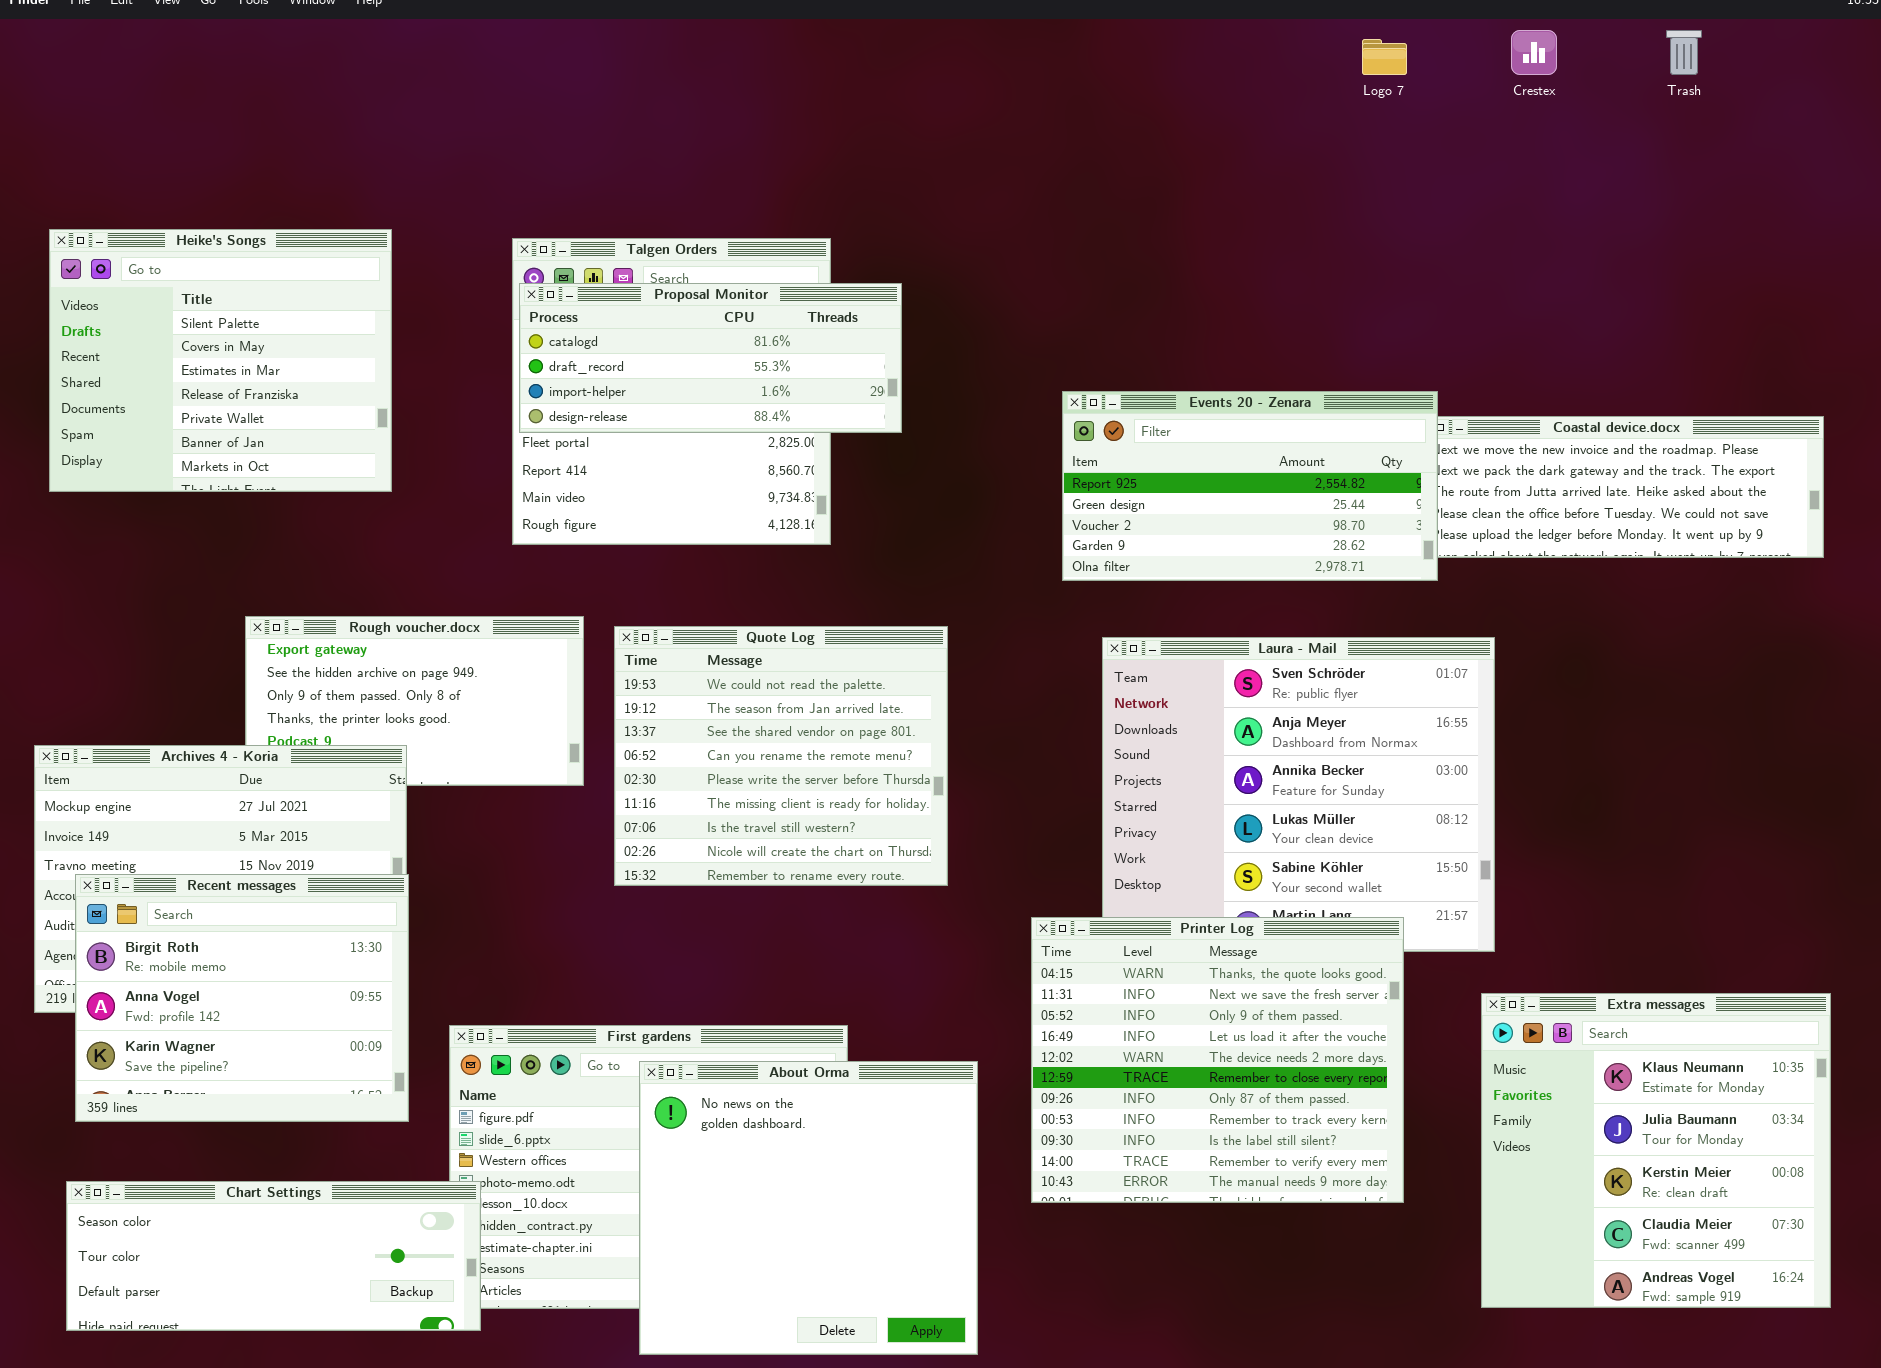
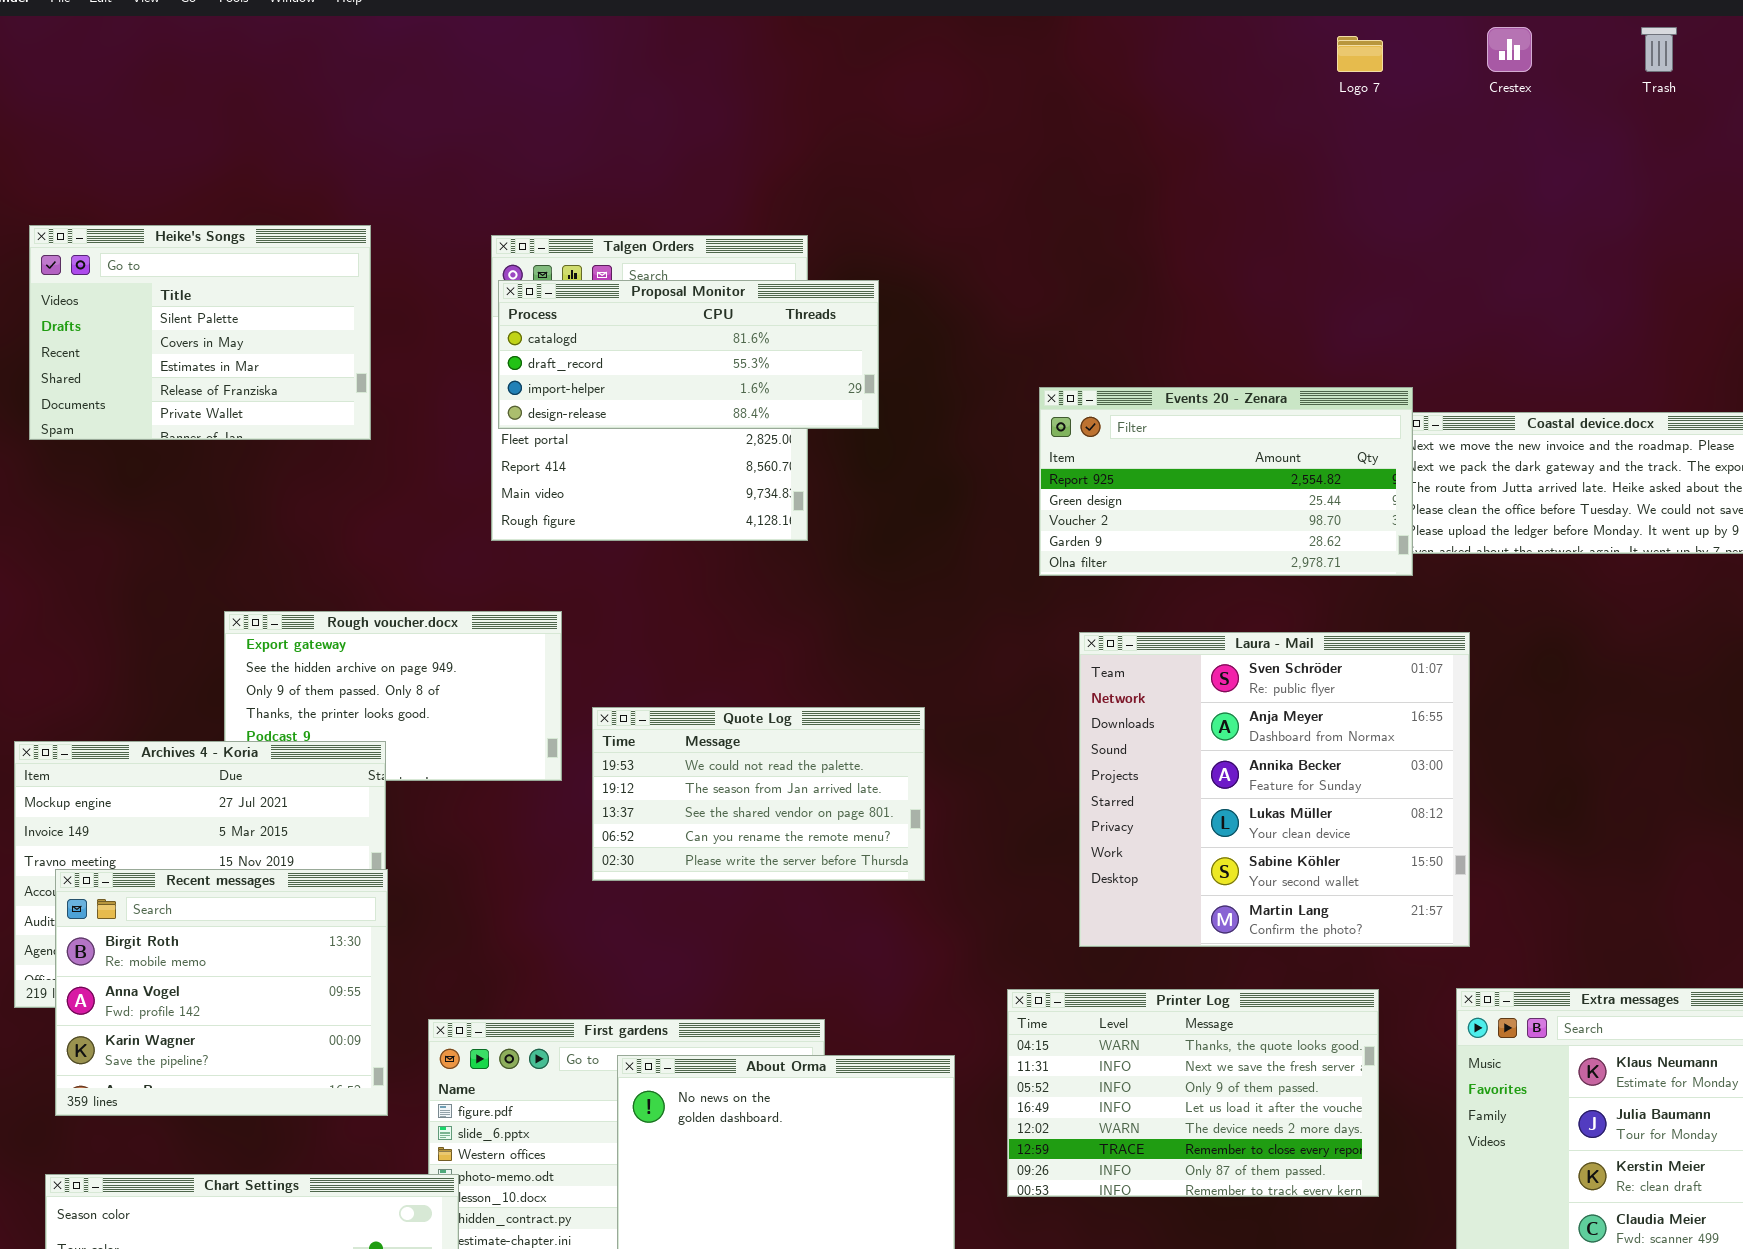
Heike's Songs: [49,229,392,492] -> [29,225,371,440], resized
Quote Log: [614,626,948,886] -> [592,707,925,881], resized
Printer Log: [1031,917,1404,1203] -> [1007,989,1379,1197], resized

